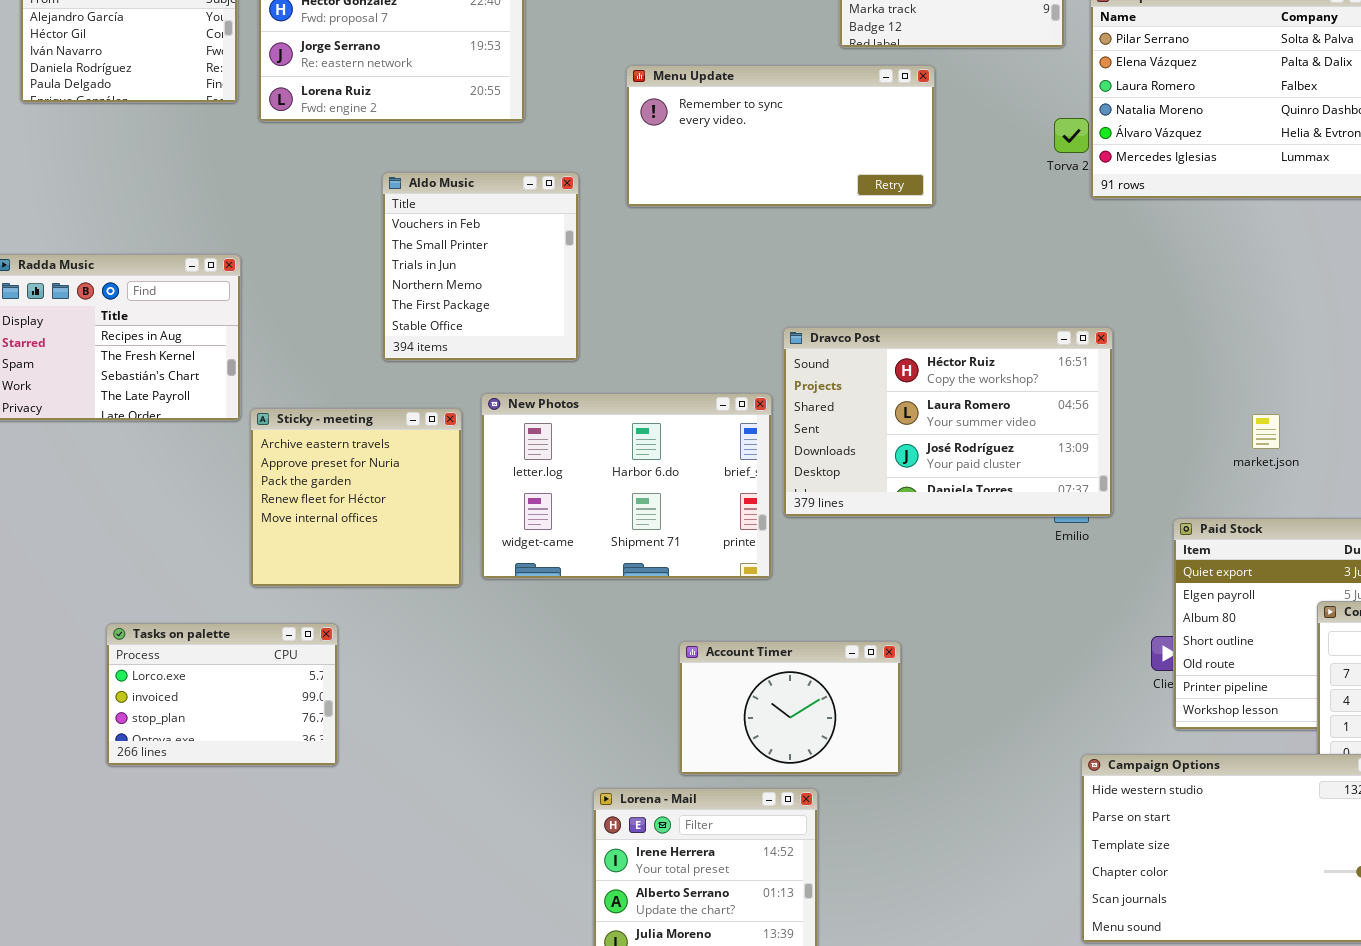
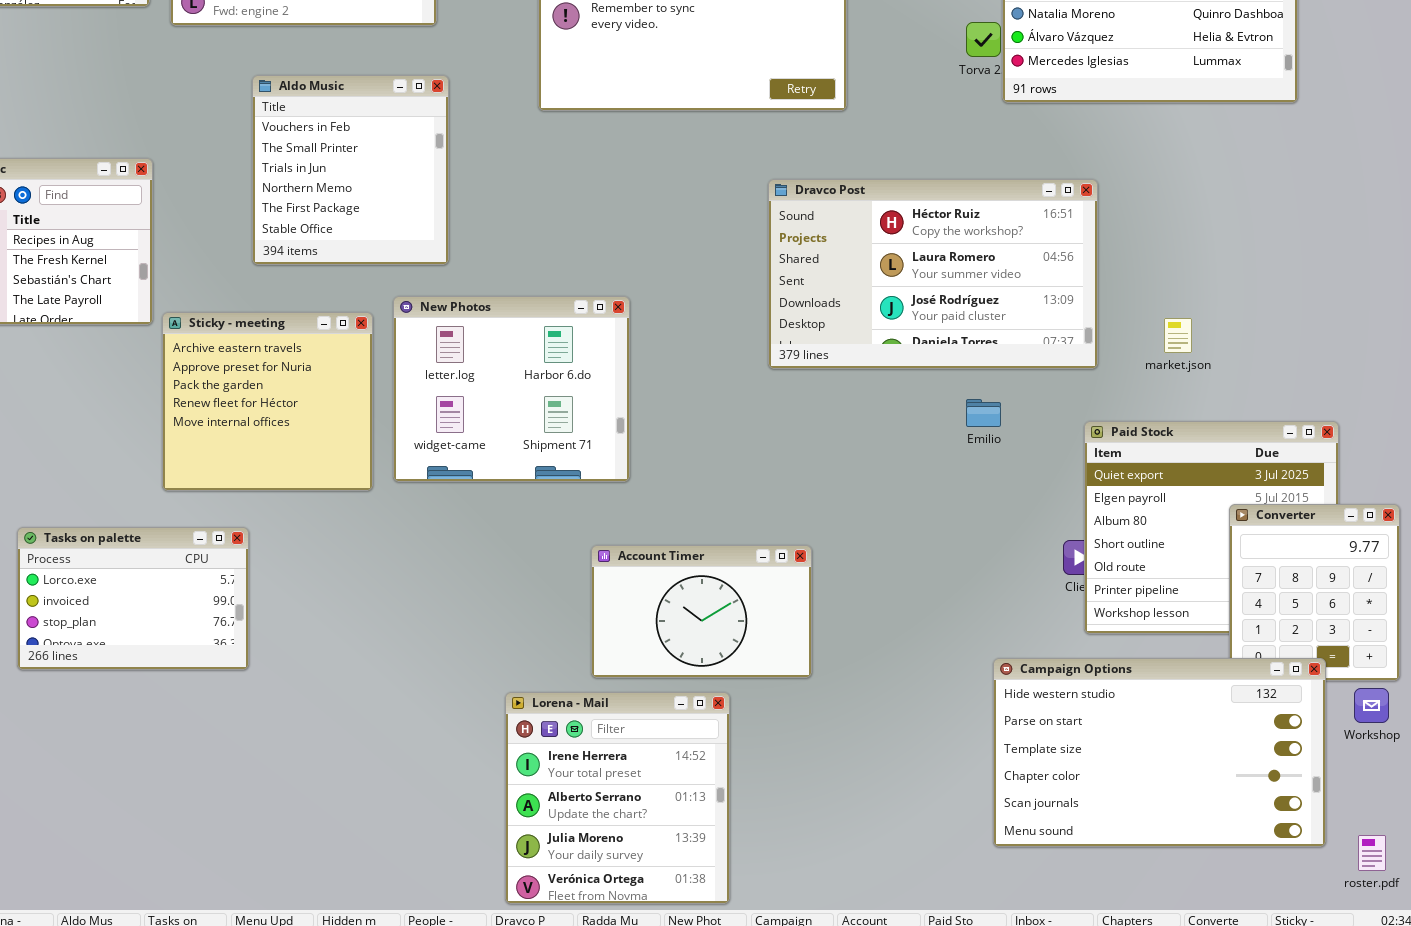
Aldo Music: [382,172,579,361] -> [252,75,449,265], moved
Dravco Post: [783,327,1113,517] -> [768,179,1098,369], moved
New Photos: [481,393,772,579] -> [393,296,630,482], resized

